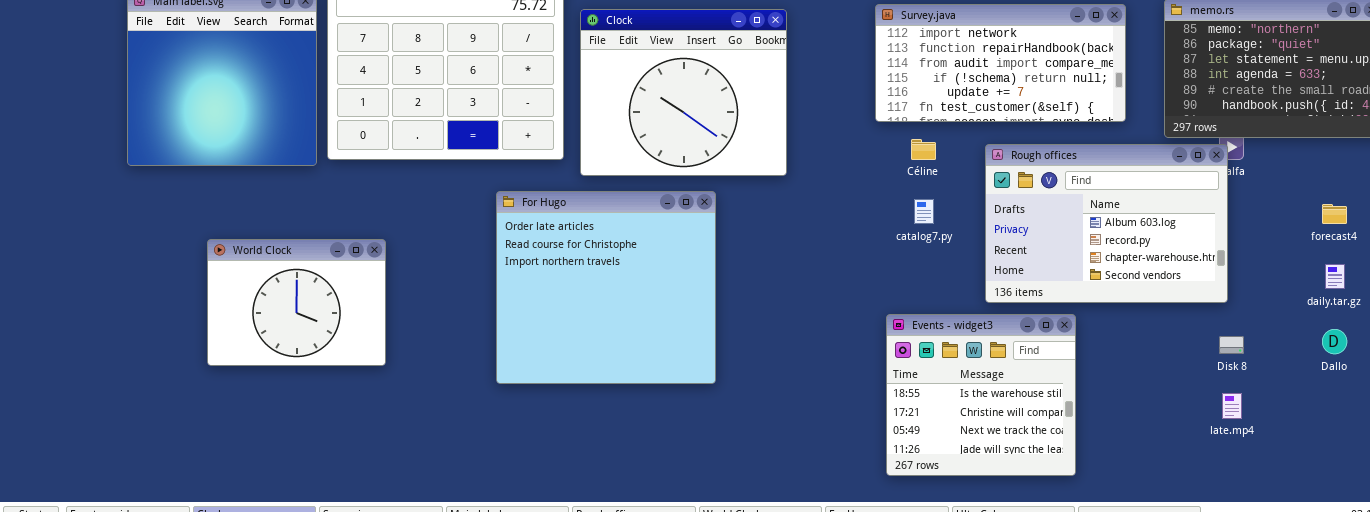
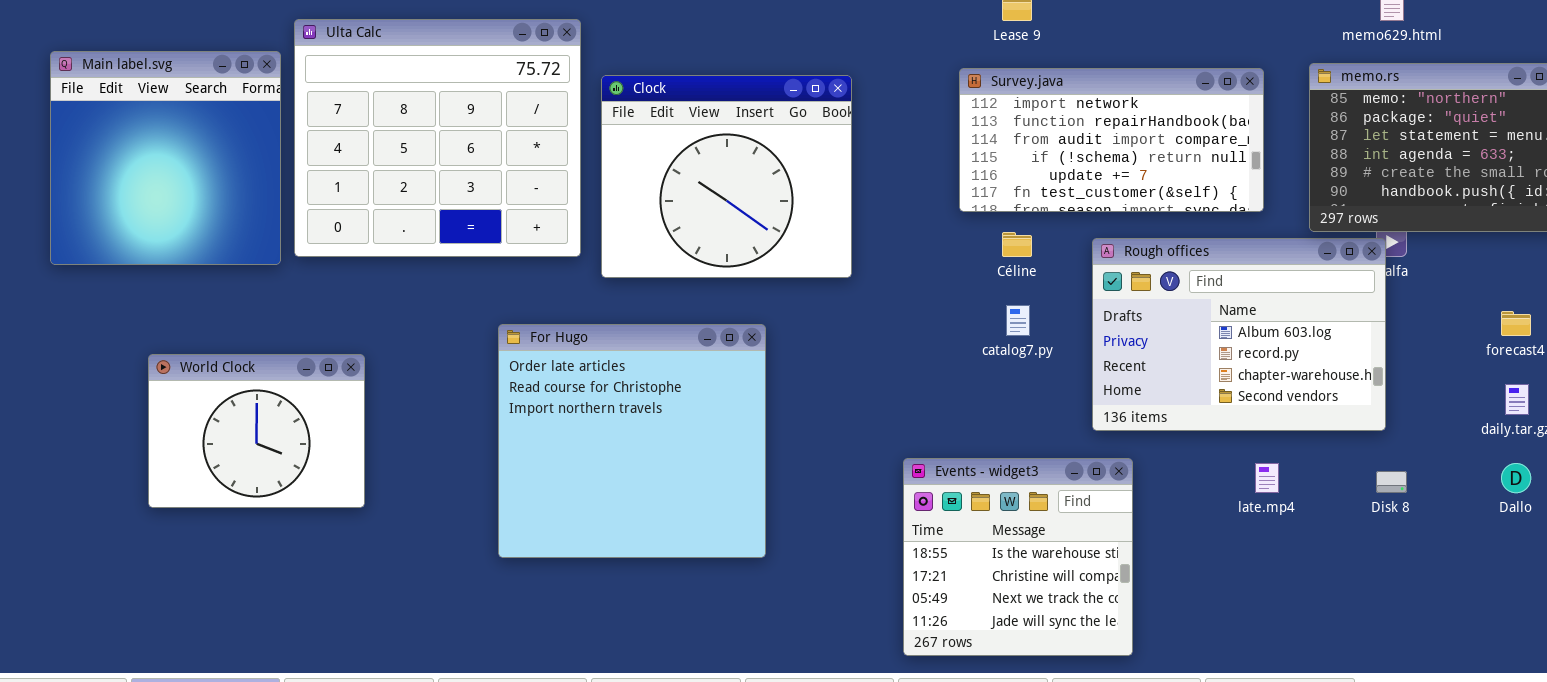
For Hugo: [496,191,716,384] -> [498,324,766,558], moved
Events - widget3: [886,314,1076,476] -> [903,458,1133,656], moved
late.mp4: [1222,393,1242,419] -> [1255,463,1279,493], moved

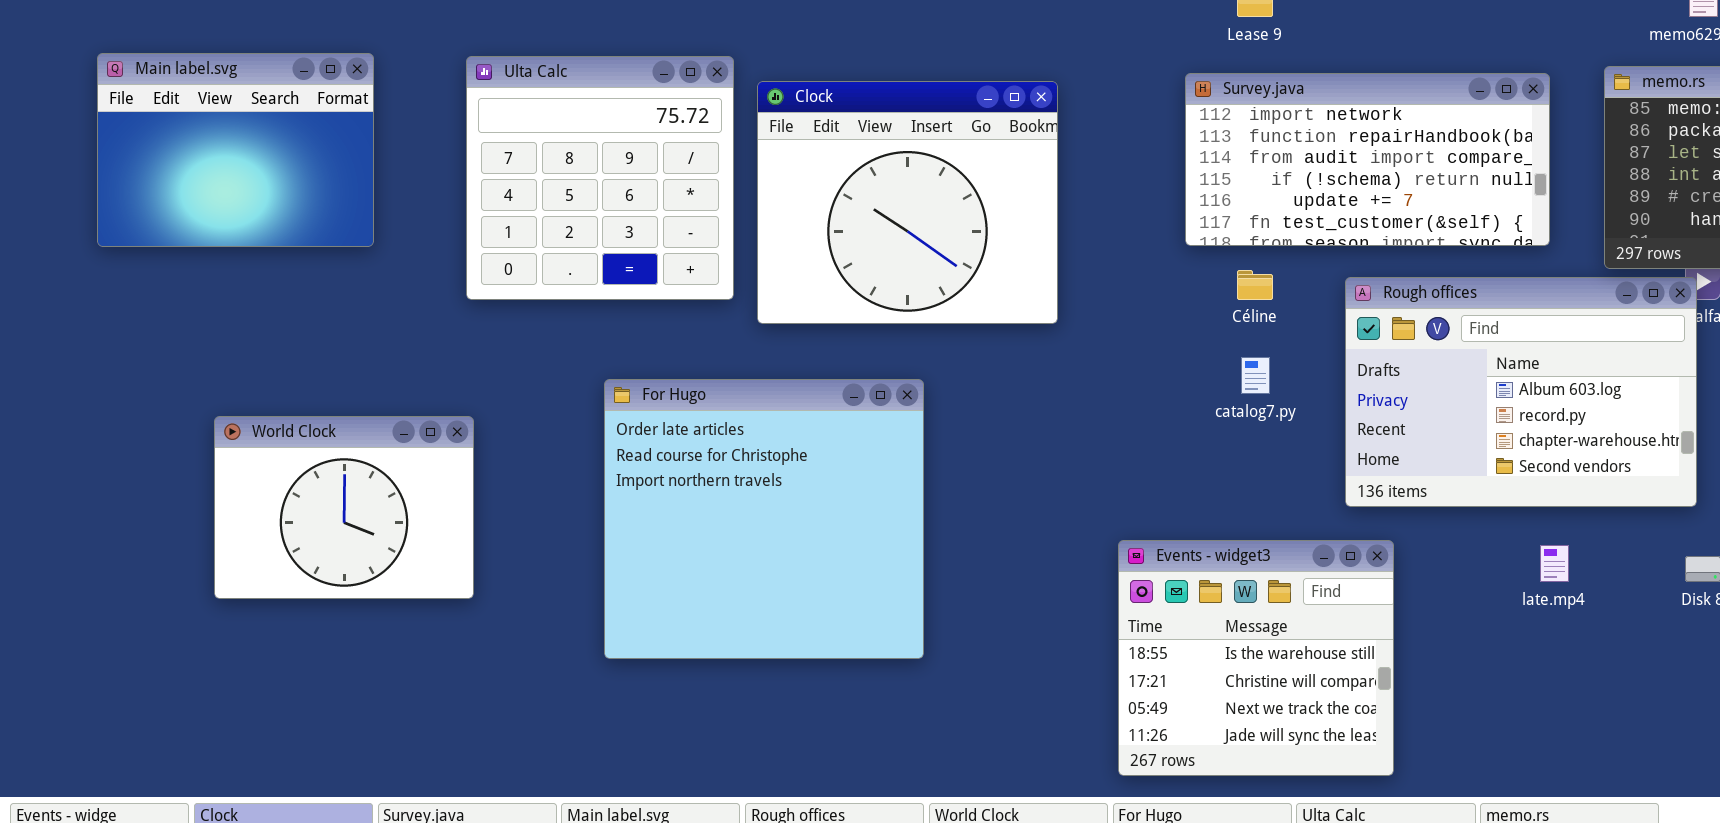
Ulta Calc: [294,19,581,257] -> [466,56,734,300], resized
Main label.svg: [50,51,281,265] -> [97,53,374,247], resized
For Hugo: [498,324,766,558] -> [604,379,924,659], moved

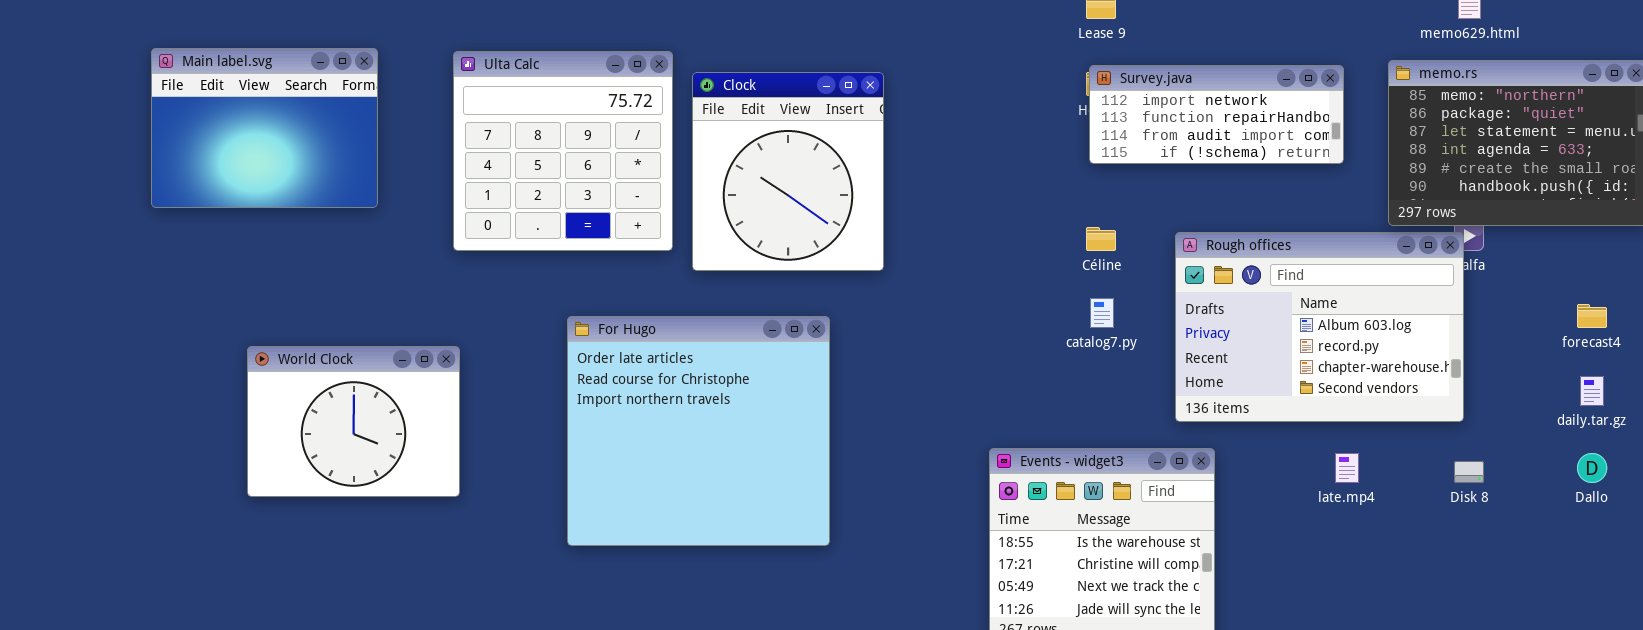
Survey.java: [1185,73,1550,246] -> [1089,65,1344,164], resized
Clock: [757,81,1058,324] -> [692,72,884,271], resized

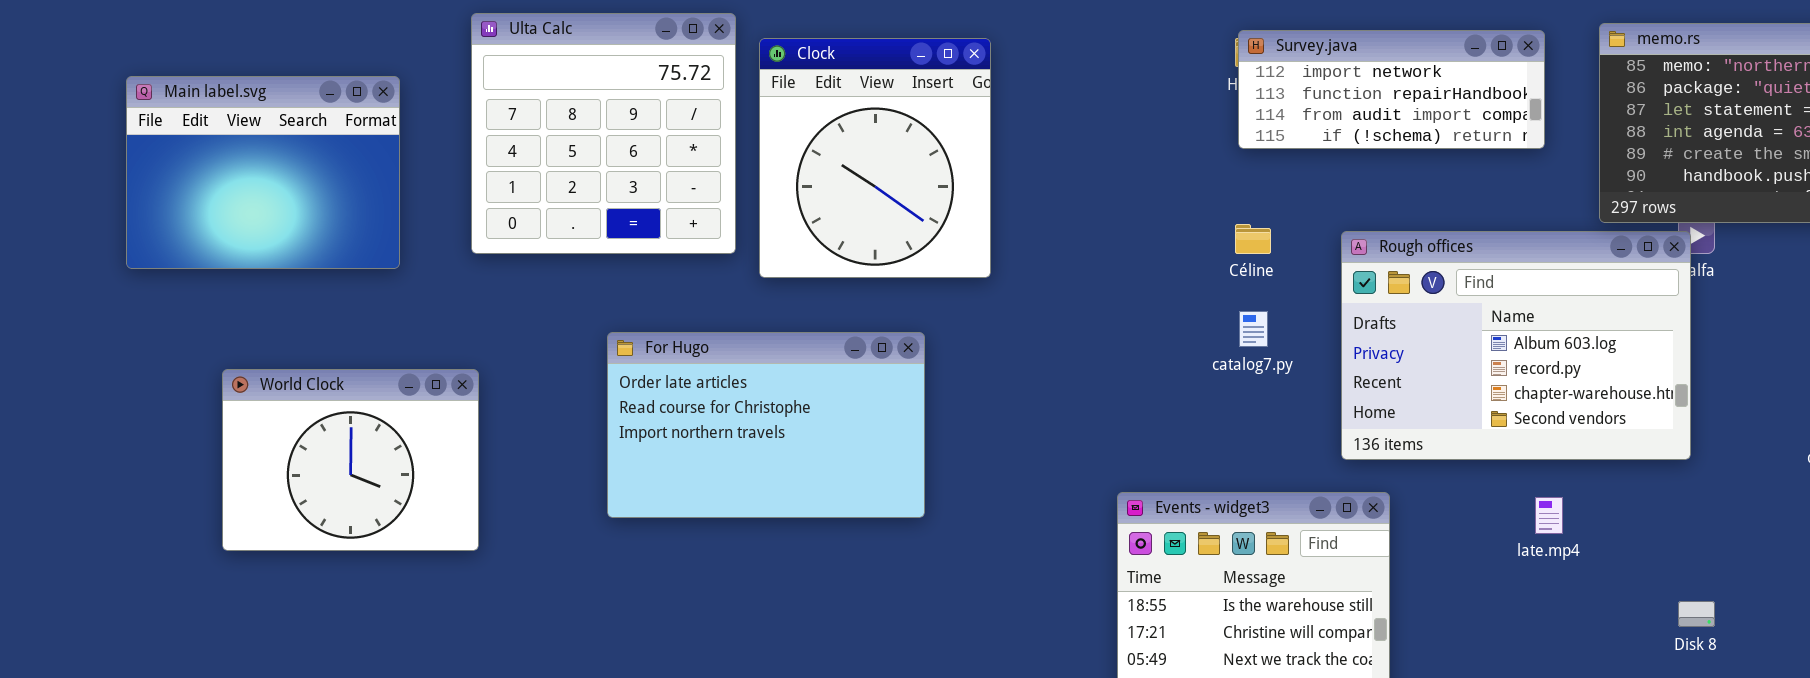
Main label.svg: [151,48,378,208] -> [126,76,400,269], moved
For Hugo: [567,316,830,546] -> [607,332,925,518], resized
Disk 8: [1454,461,1484,483] -> [1678,601,1715,627], moved

